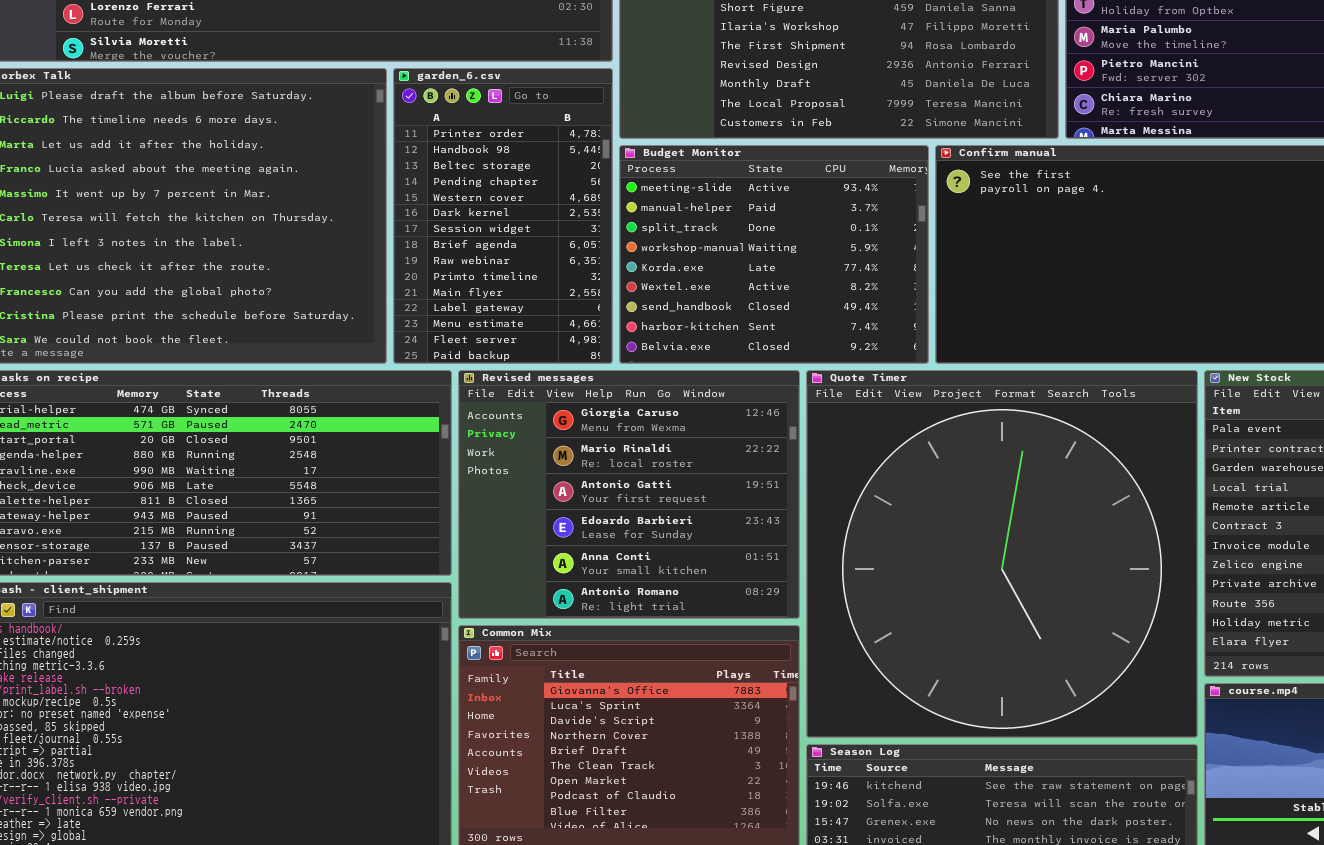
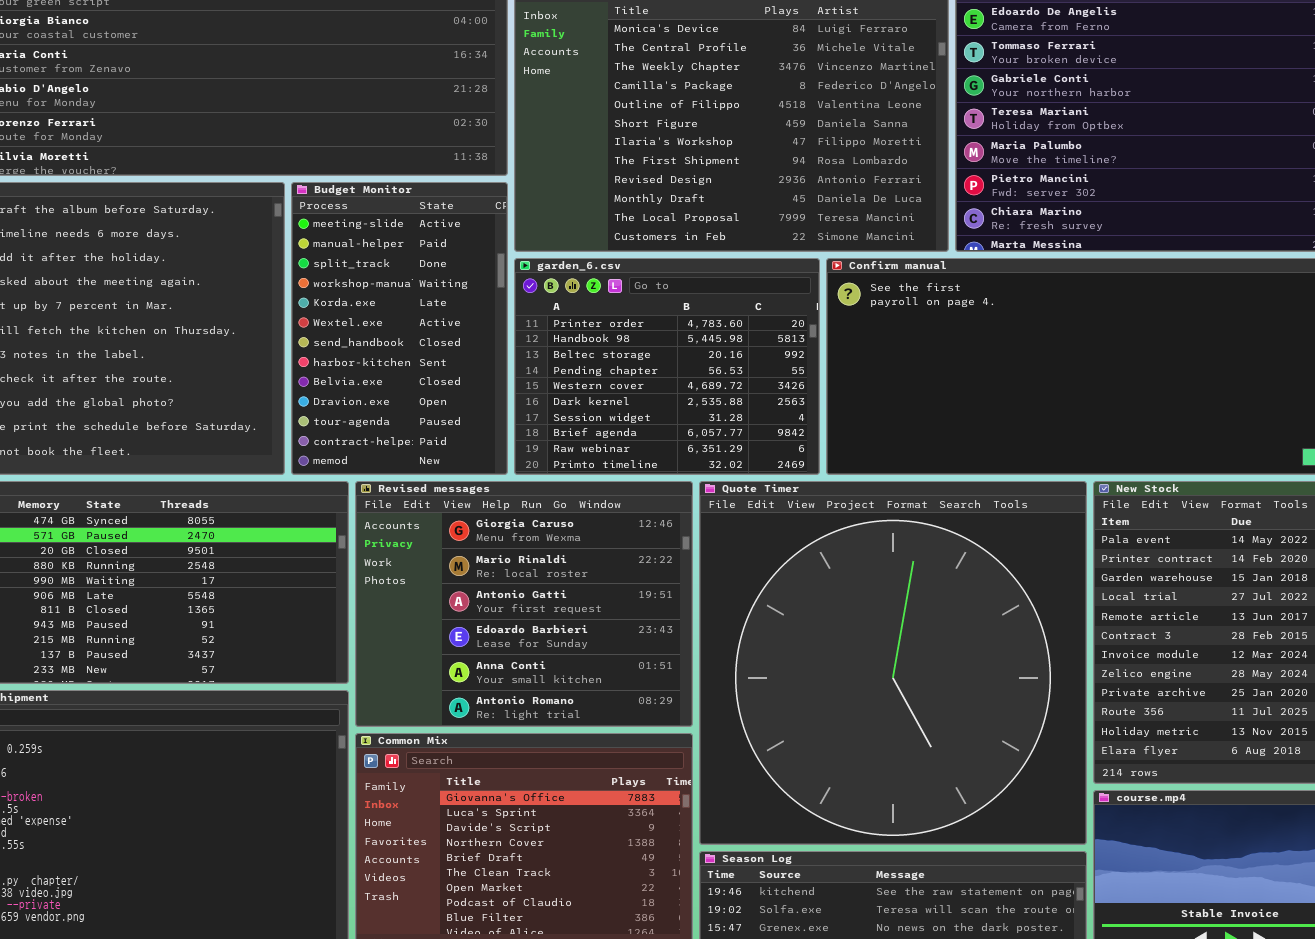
garden_6.csv: [393,68,613,364] -> [514,258,820,475], moved, resized
Budget Monitor: [619,145,929,364] -> [291,182,508,475], moved, resized

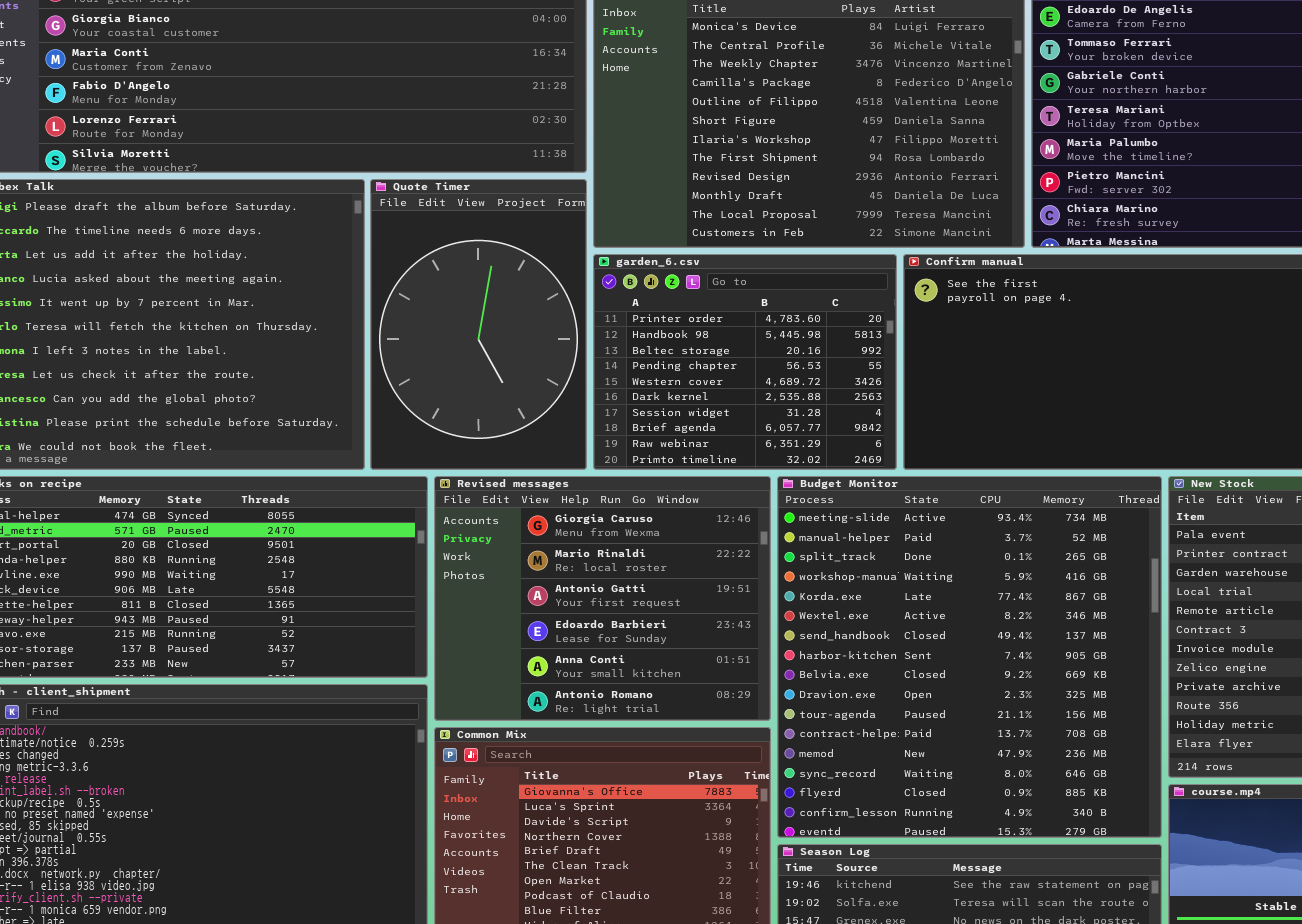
Budget Monitor: [291,182,508,475] -> [777,476,1162,838], moved, resized
Quote Timer: [699,481,1087,845] -> [370,179,587,470], moved, resized

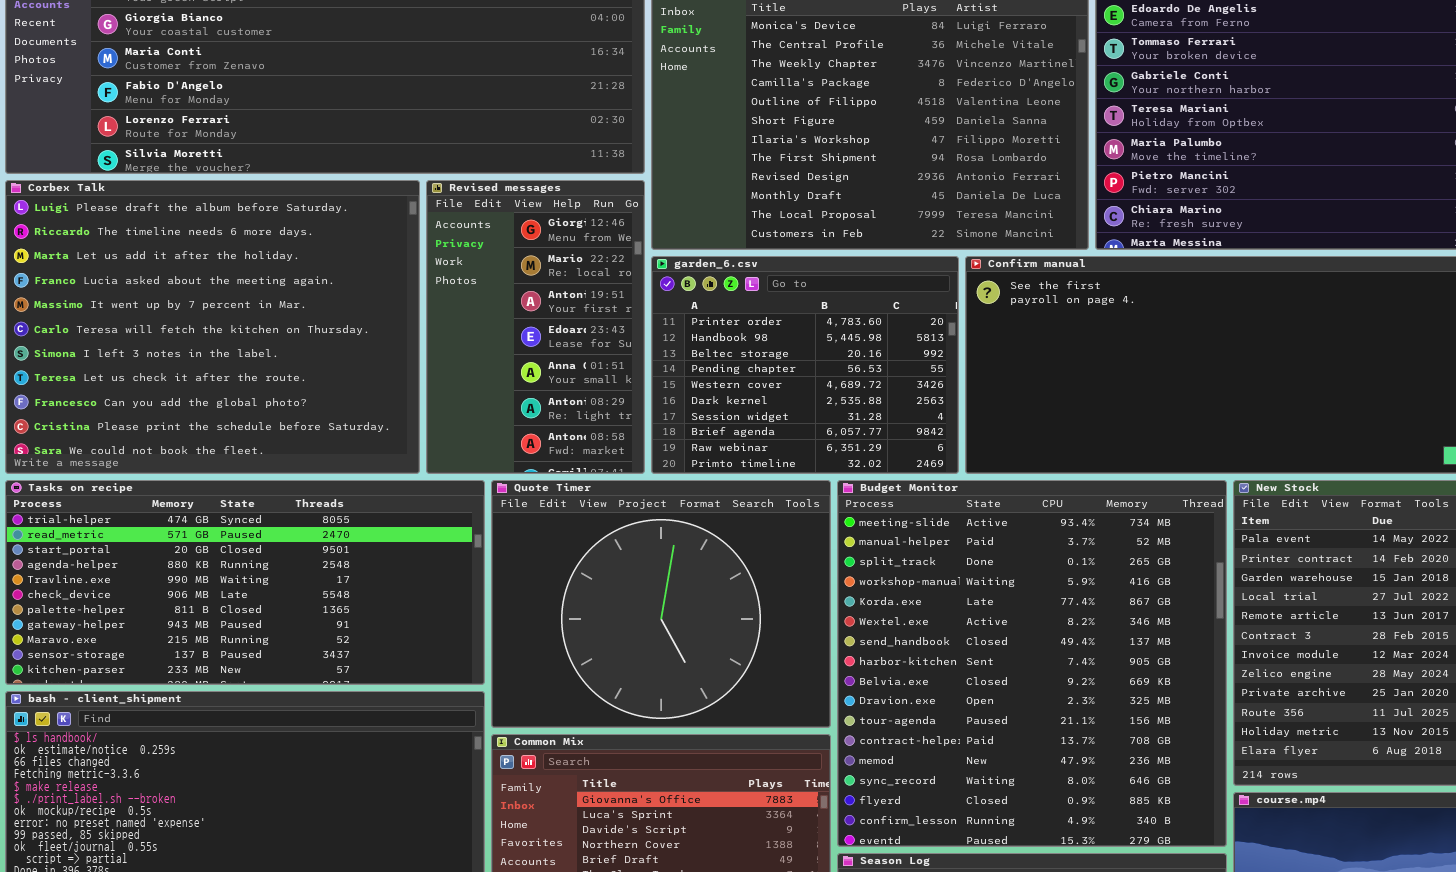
Quote Timer: [370,179,587,470] -> [491,480,831,728], moved, resized
Revised messages: [434,476,771,721] -> [426,180,645,474], moved, resized

